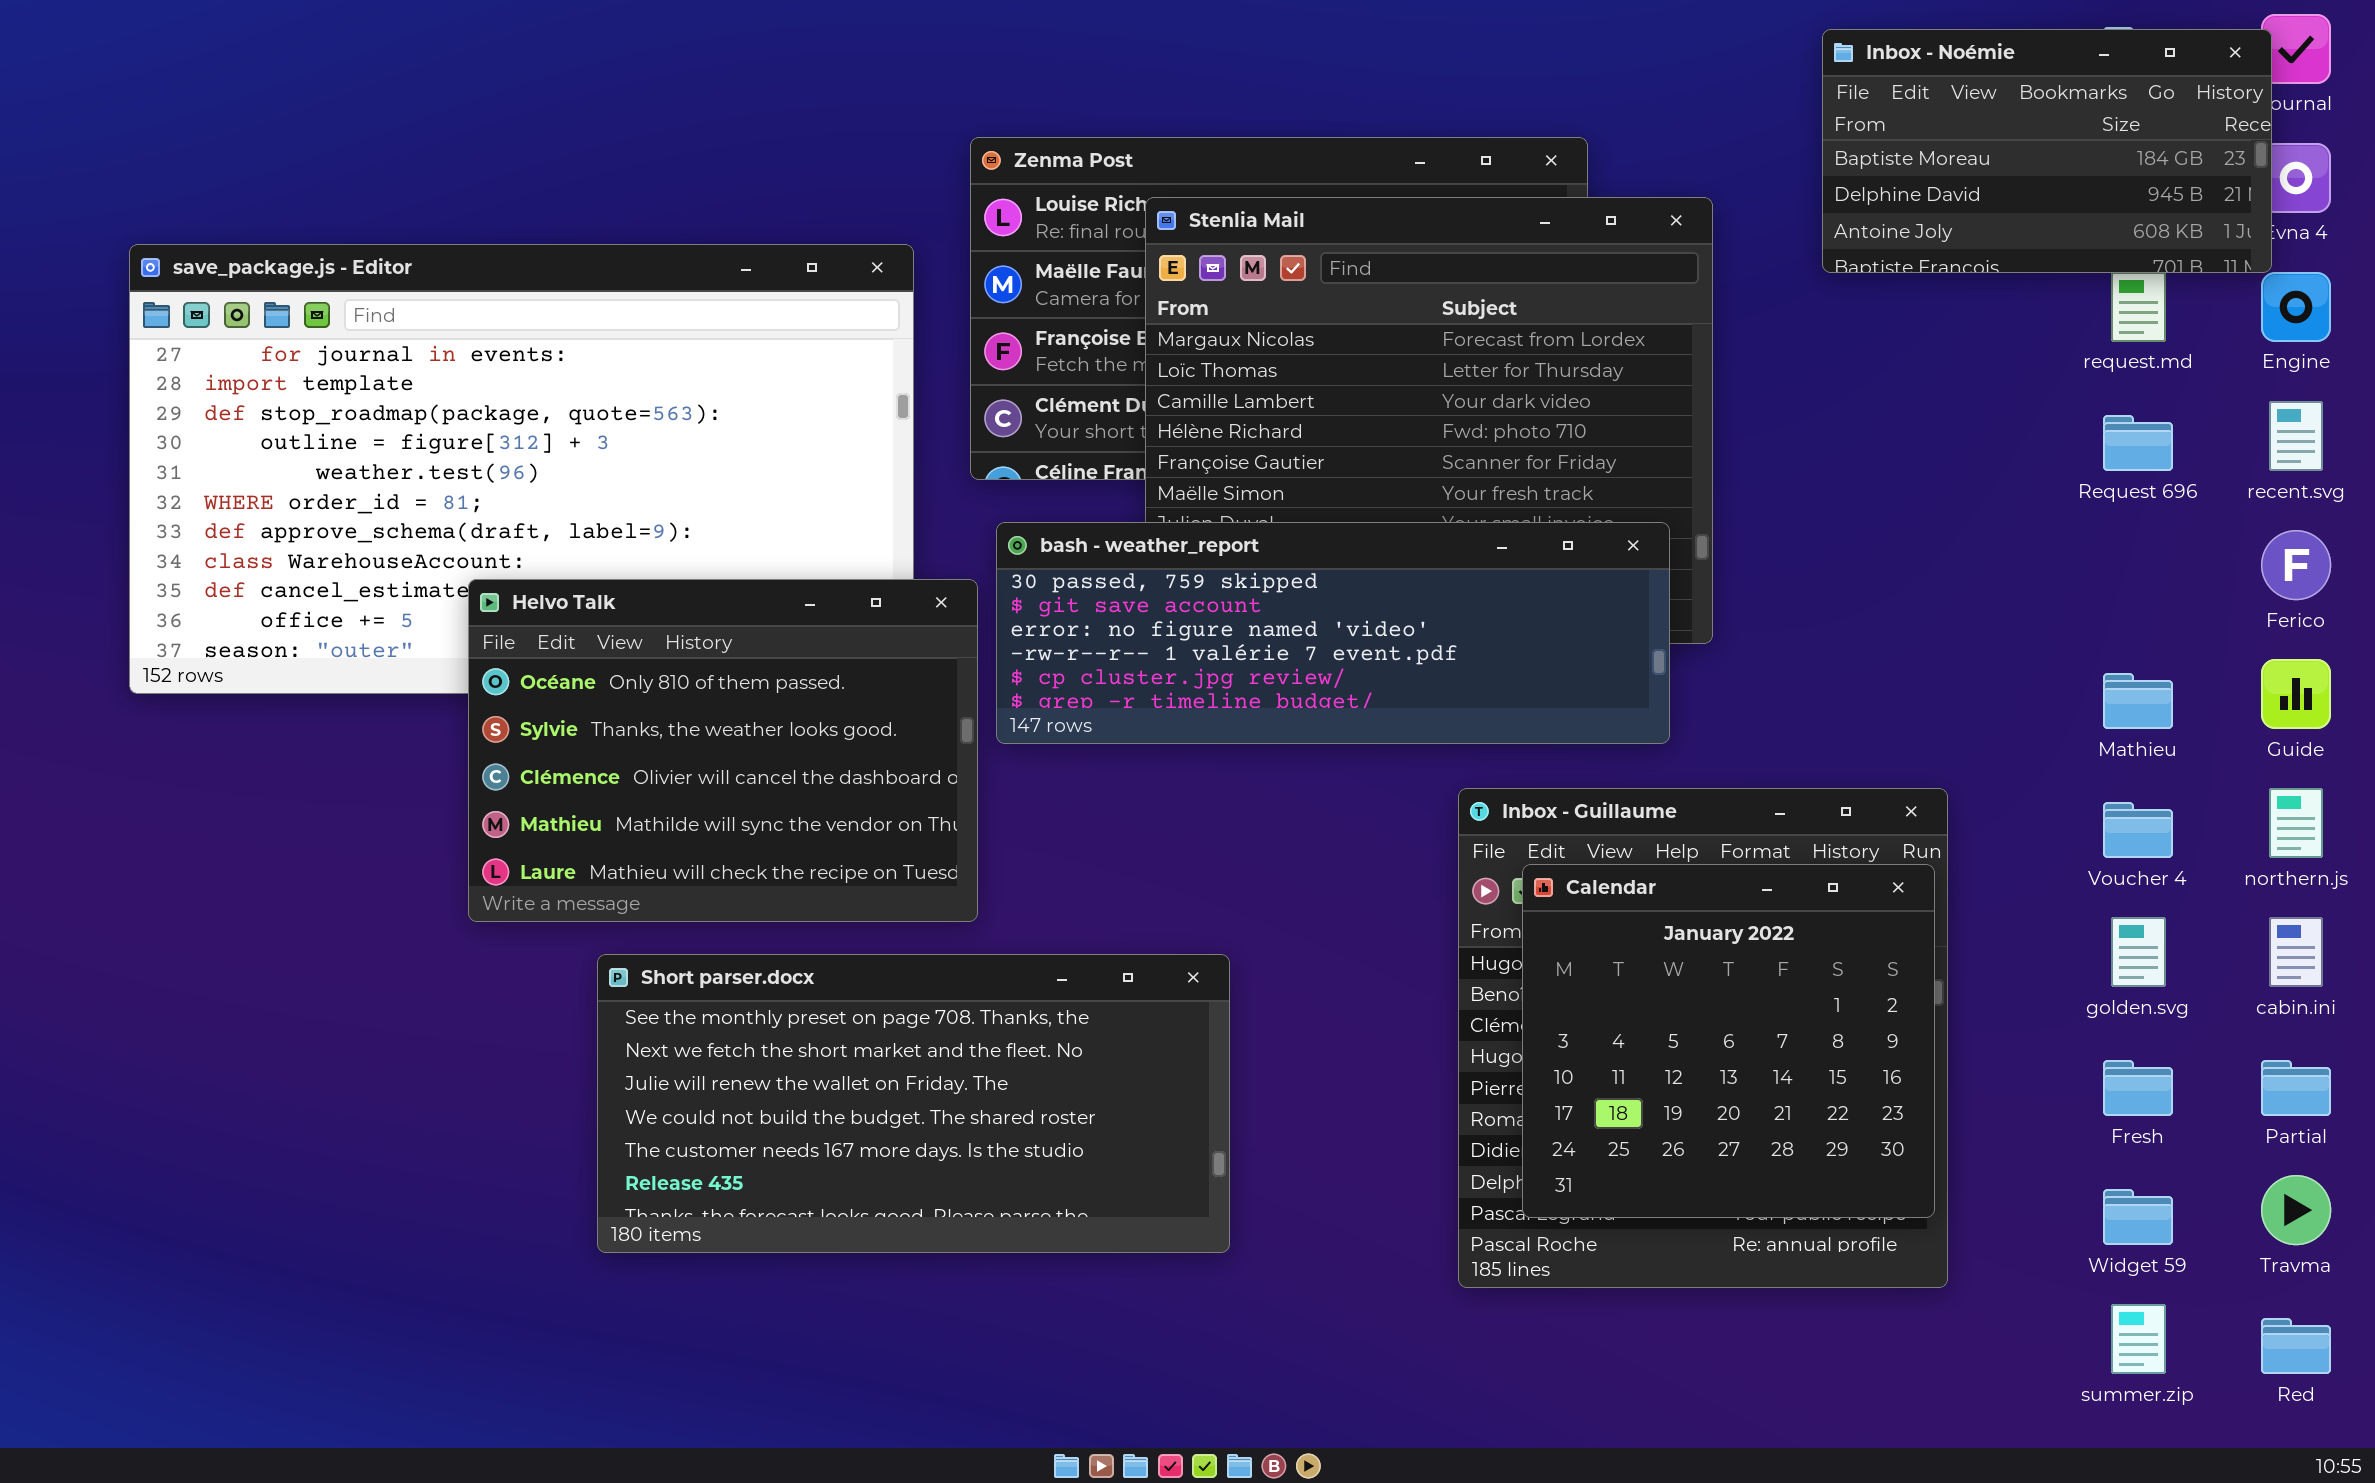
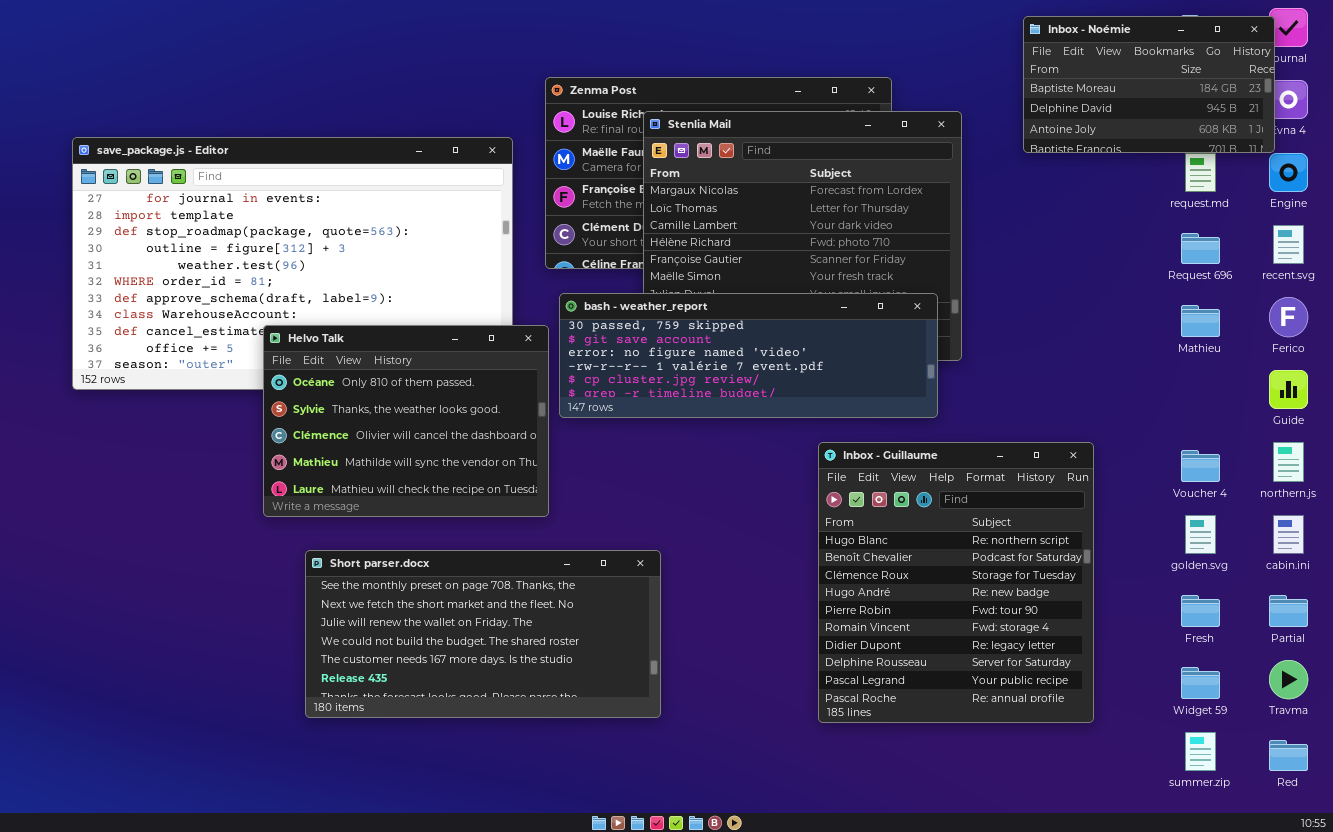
Mathieu: [2103,673,2173,729] -> [1181,305,1220,337], moved
Calendar: [1522,864,1935,1218] -> none, closed
Short parser.docx: [597,954,1230,1253] -> [305,550,661,718], moved

